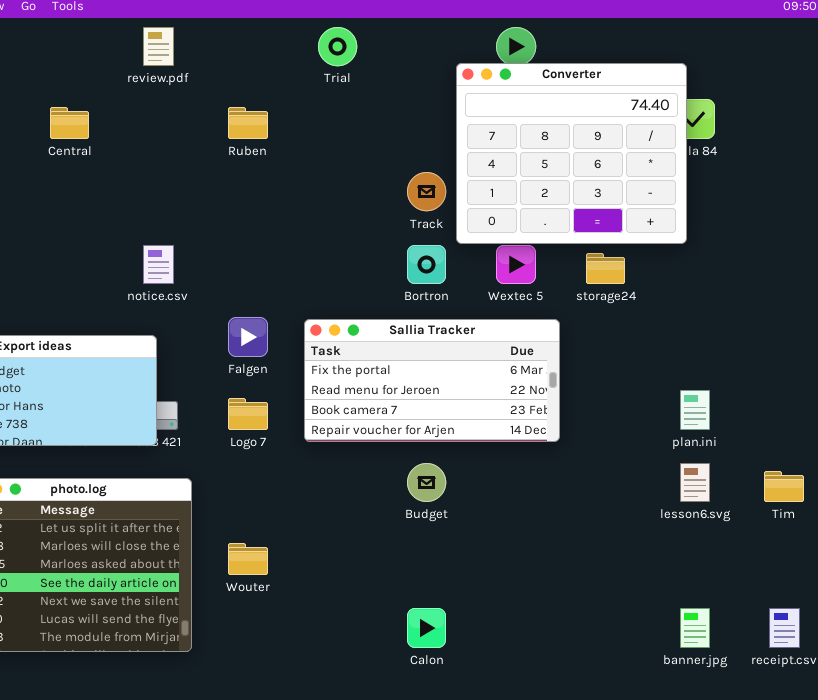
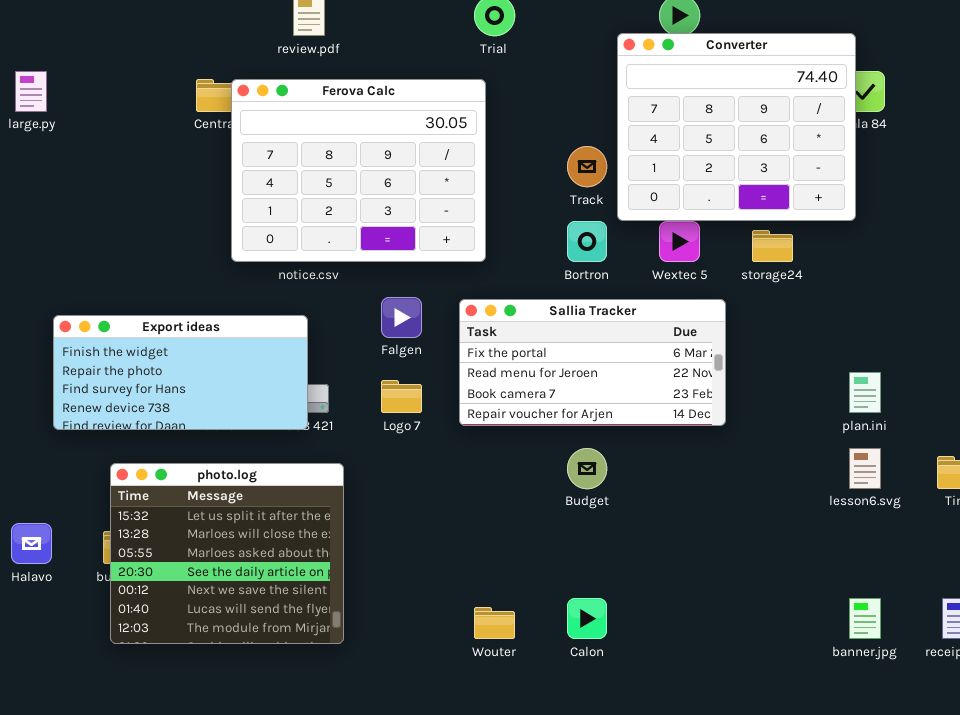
Ferova Calc: none -> [231,79,486,262], opened
Wouter: [228,543,268,575] -> [474,607,515,639], moved

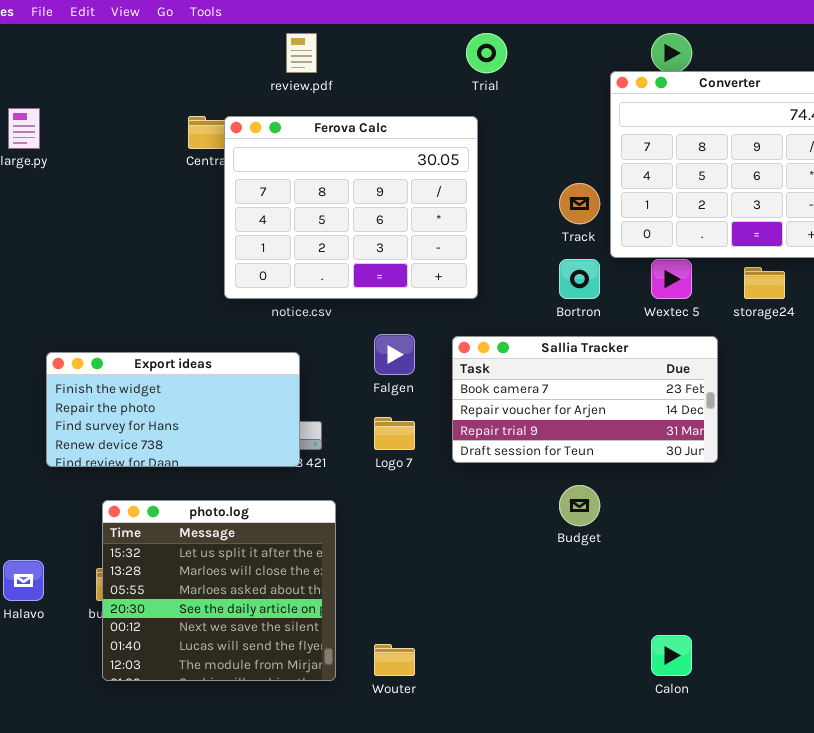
Sallia Tracker: [459,299,726,426] -> [452,336,718,463], scrolled down 2 rows
Calon: [567,598,607,639] -> [651,635,692,676], moved
Wouter: [474,607,515,639] -> [374,644,415,676], moved

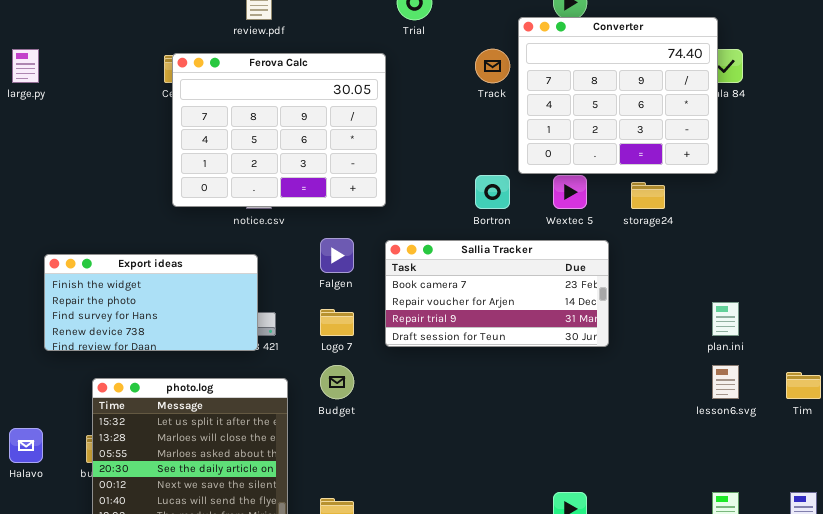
Ferova Calc: [224,116,478,299] -> [172,53,386,207], moved
Track: [559,183,600,224] -> [475,49,510,83], moved
Budget: [559,485,600,526] -> [320,365,354,399], moved

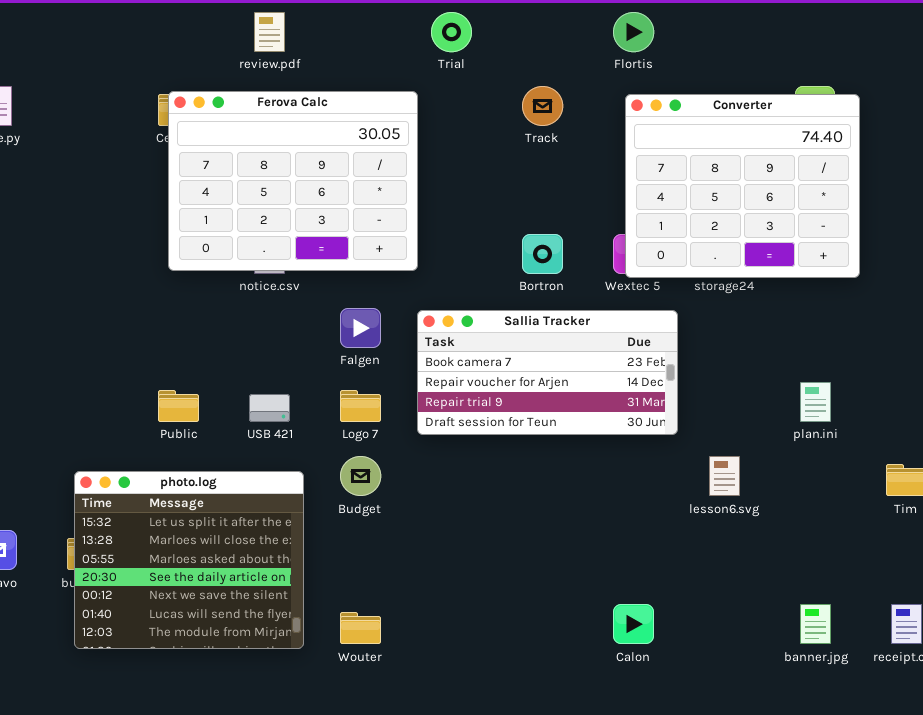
Converter: [518,17,718,174] -> [625,94,860,278], moved
Export ideas: [44,254,258,351] -> none, closed
lesson6.svg: [712,365,739,399] -> [709,456,740,496], moved

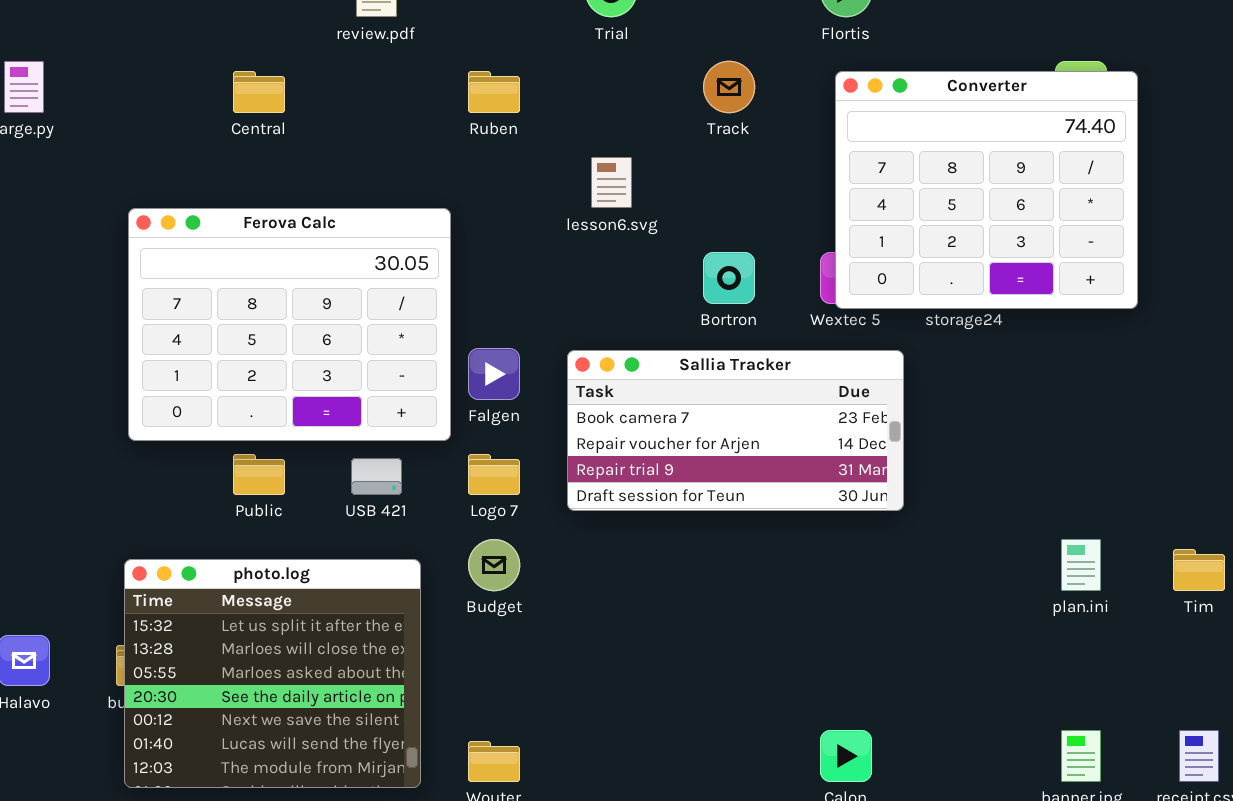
Ferova Calc: [168,91,418,271] -> [128,208,451,441], moved
plan.ini: [800,382,831,422] -> [1061,539,1101,591], moved
lesson6.svg: [709,456,740,496] -> [591,157,632,208], moved

